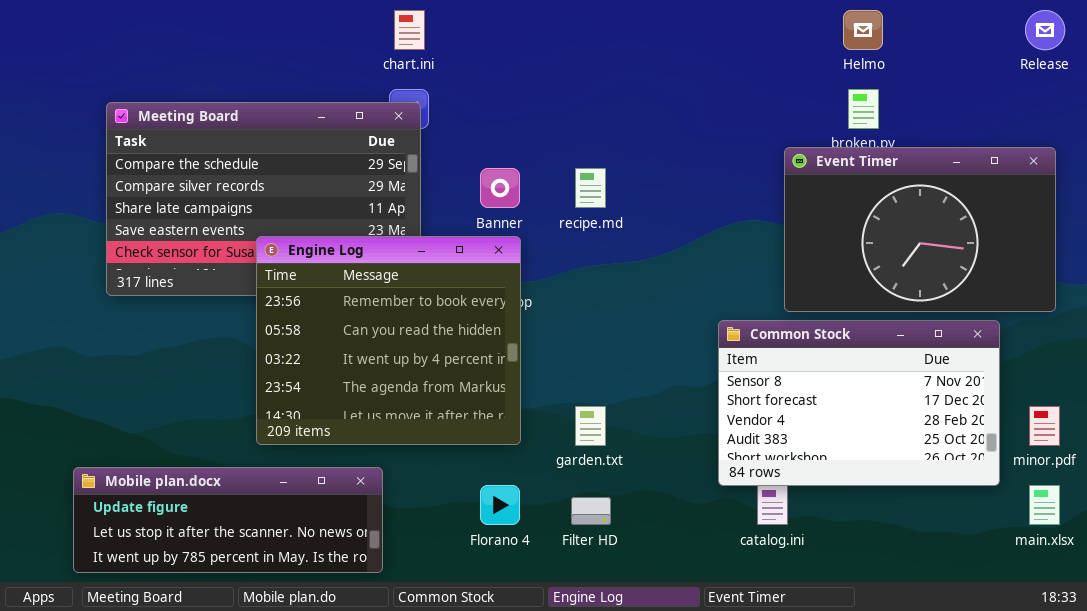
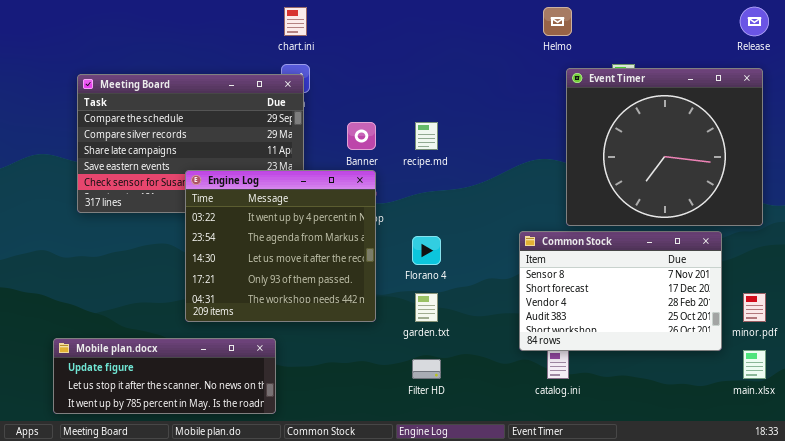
Helmo: [843,10,883,50] -> [543,7,572,36], moved
Event Timer: [784,147,1056,312] -> [566,68,763,226], resized
Engine Log: [256,236,521,445] -> [185,170,376,322], scrolled down 2 rows
Florano 4: [480,485,520,525] -> [412,236,441,265], moved

